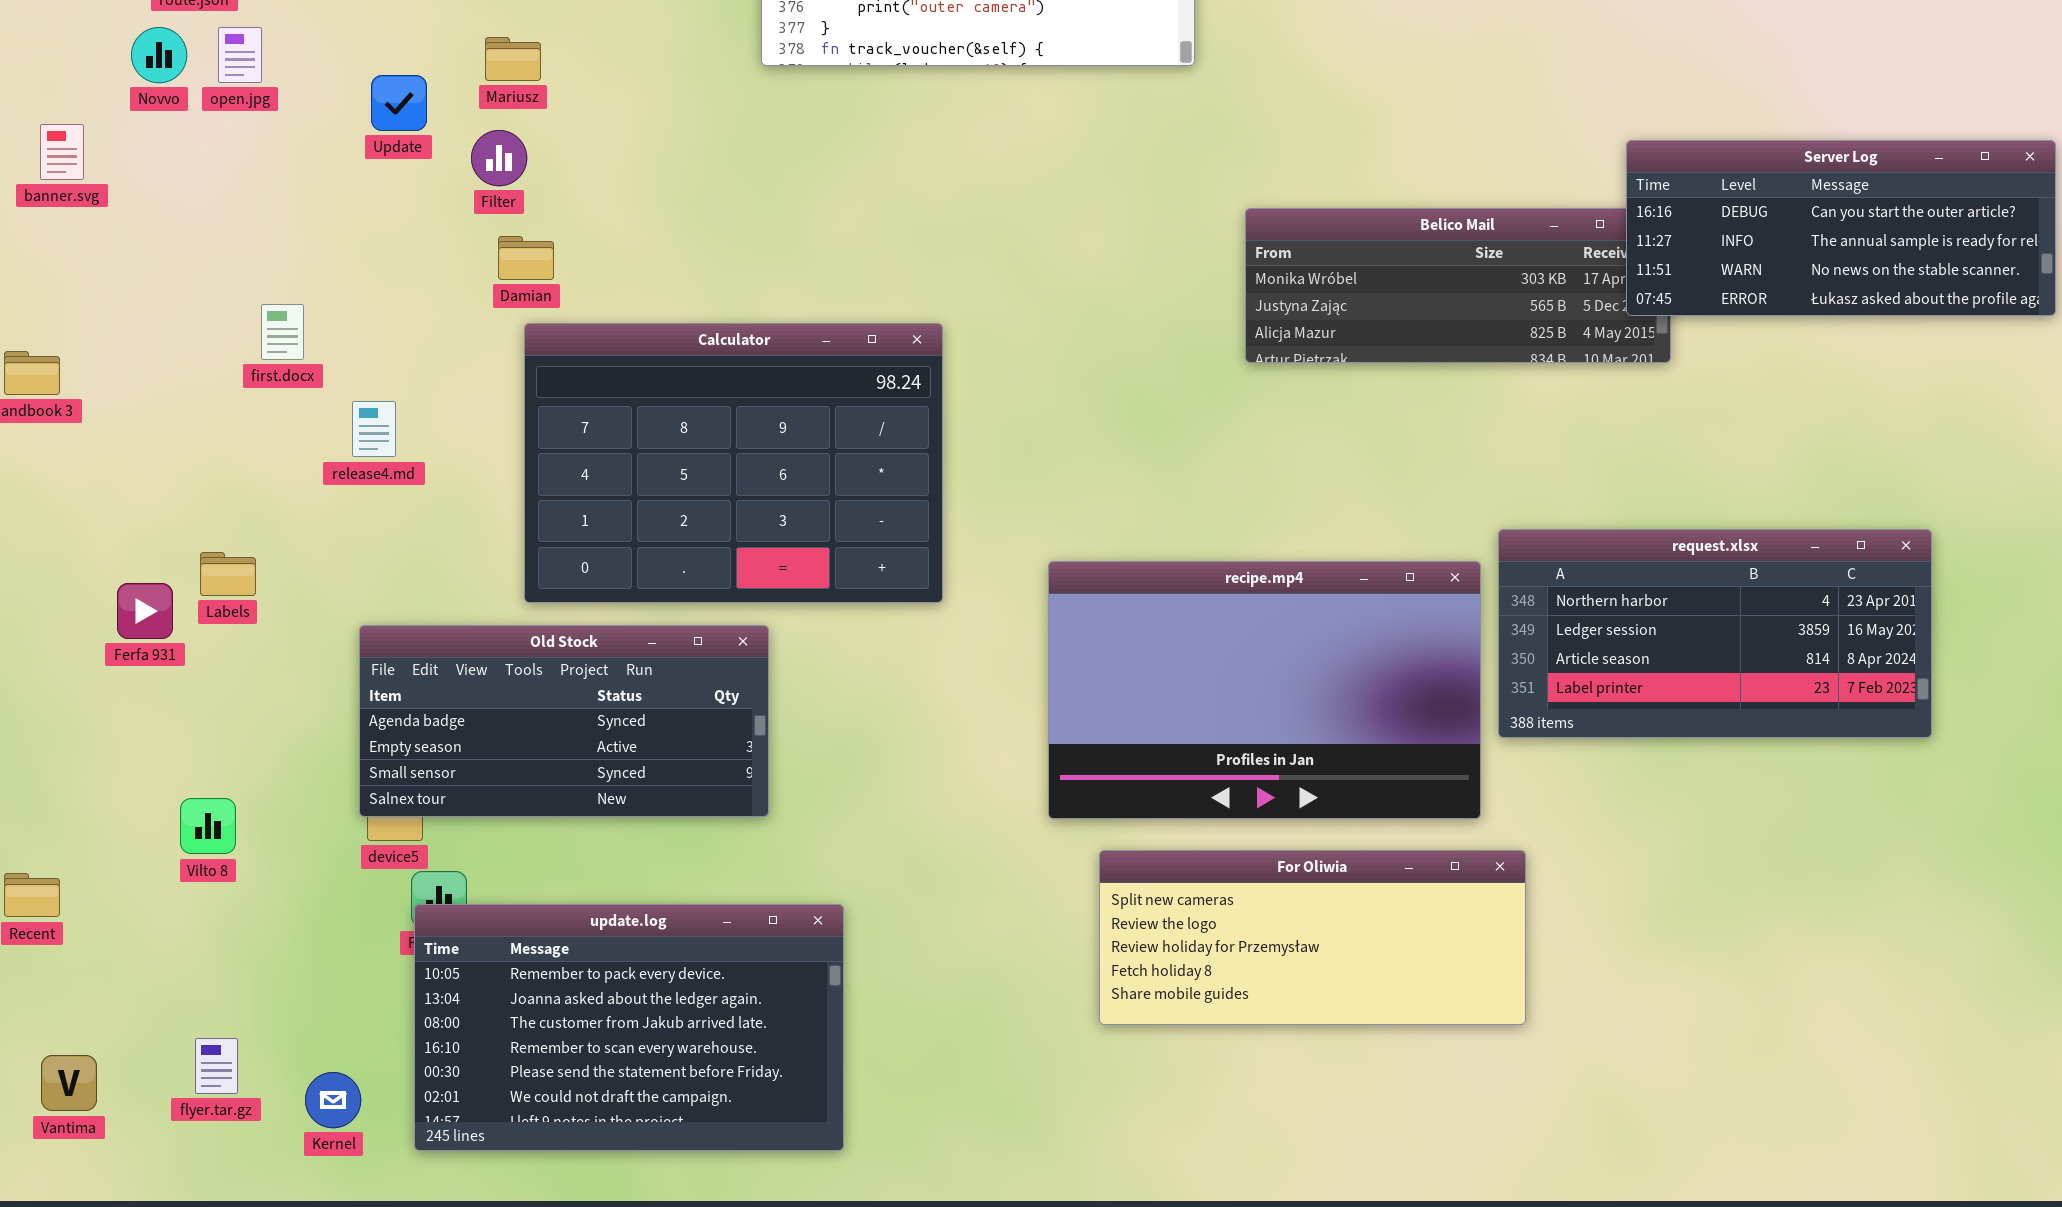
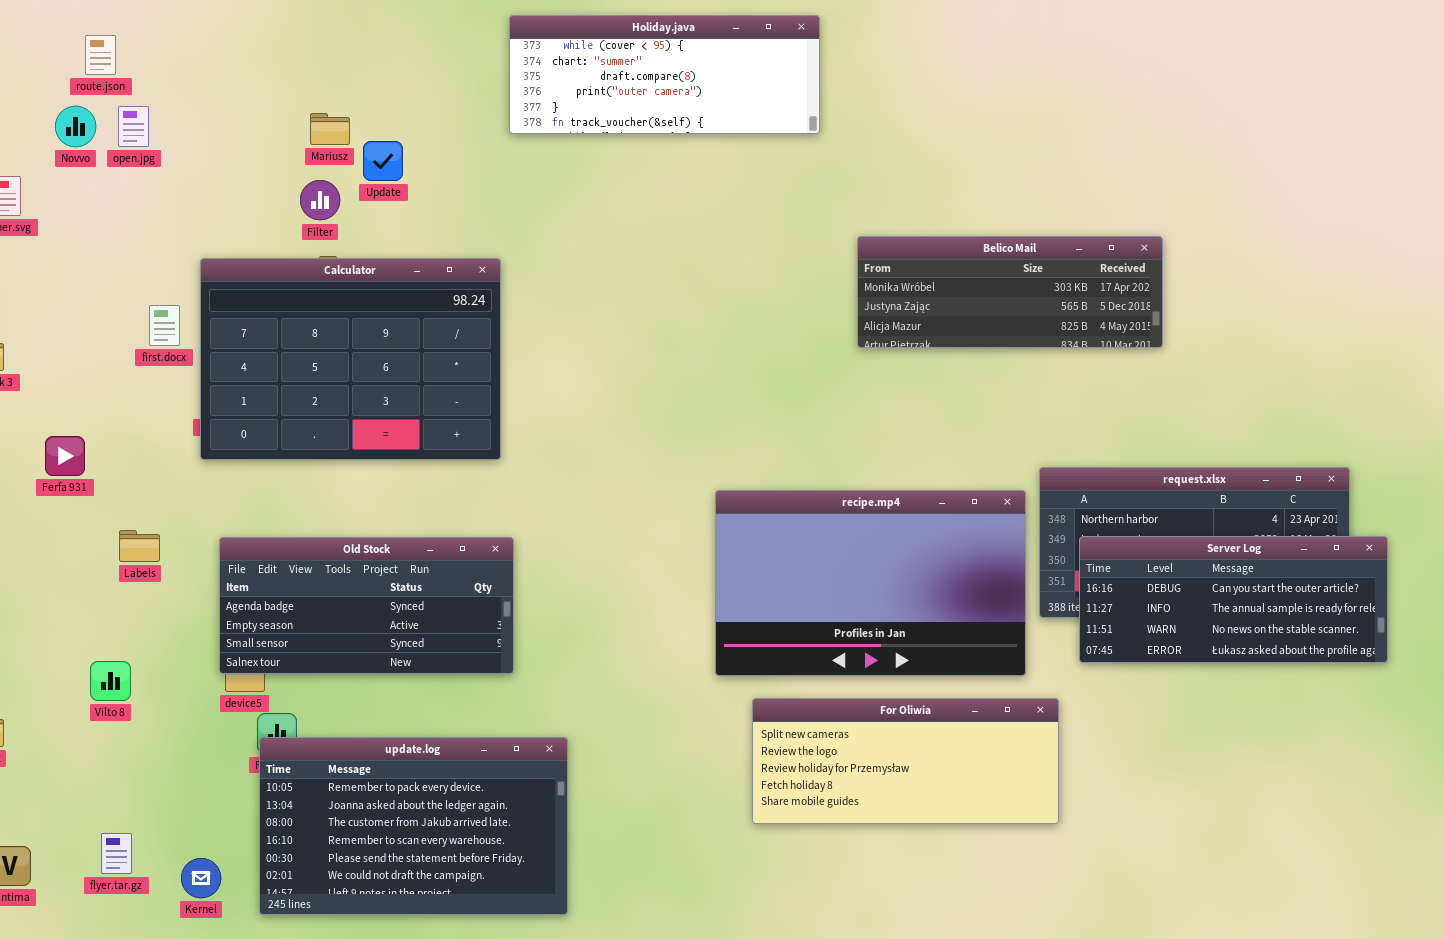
Update: [371,75,427,131] -> [363,141,403,181], moved
Server Log: [1626,140,2056,316] -> [1079,536,1388,663], moved
Calculator: [524,323,943,603] -> [200,258,501,460], moved
Labels: [200,552,256,596] -> [119,530,160,562], moved
Ferfa 931: [117,583,173,639] -> [45,436,85,476], moved

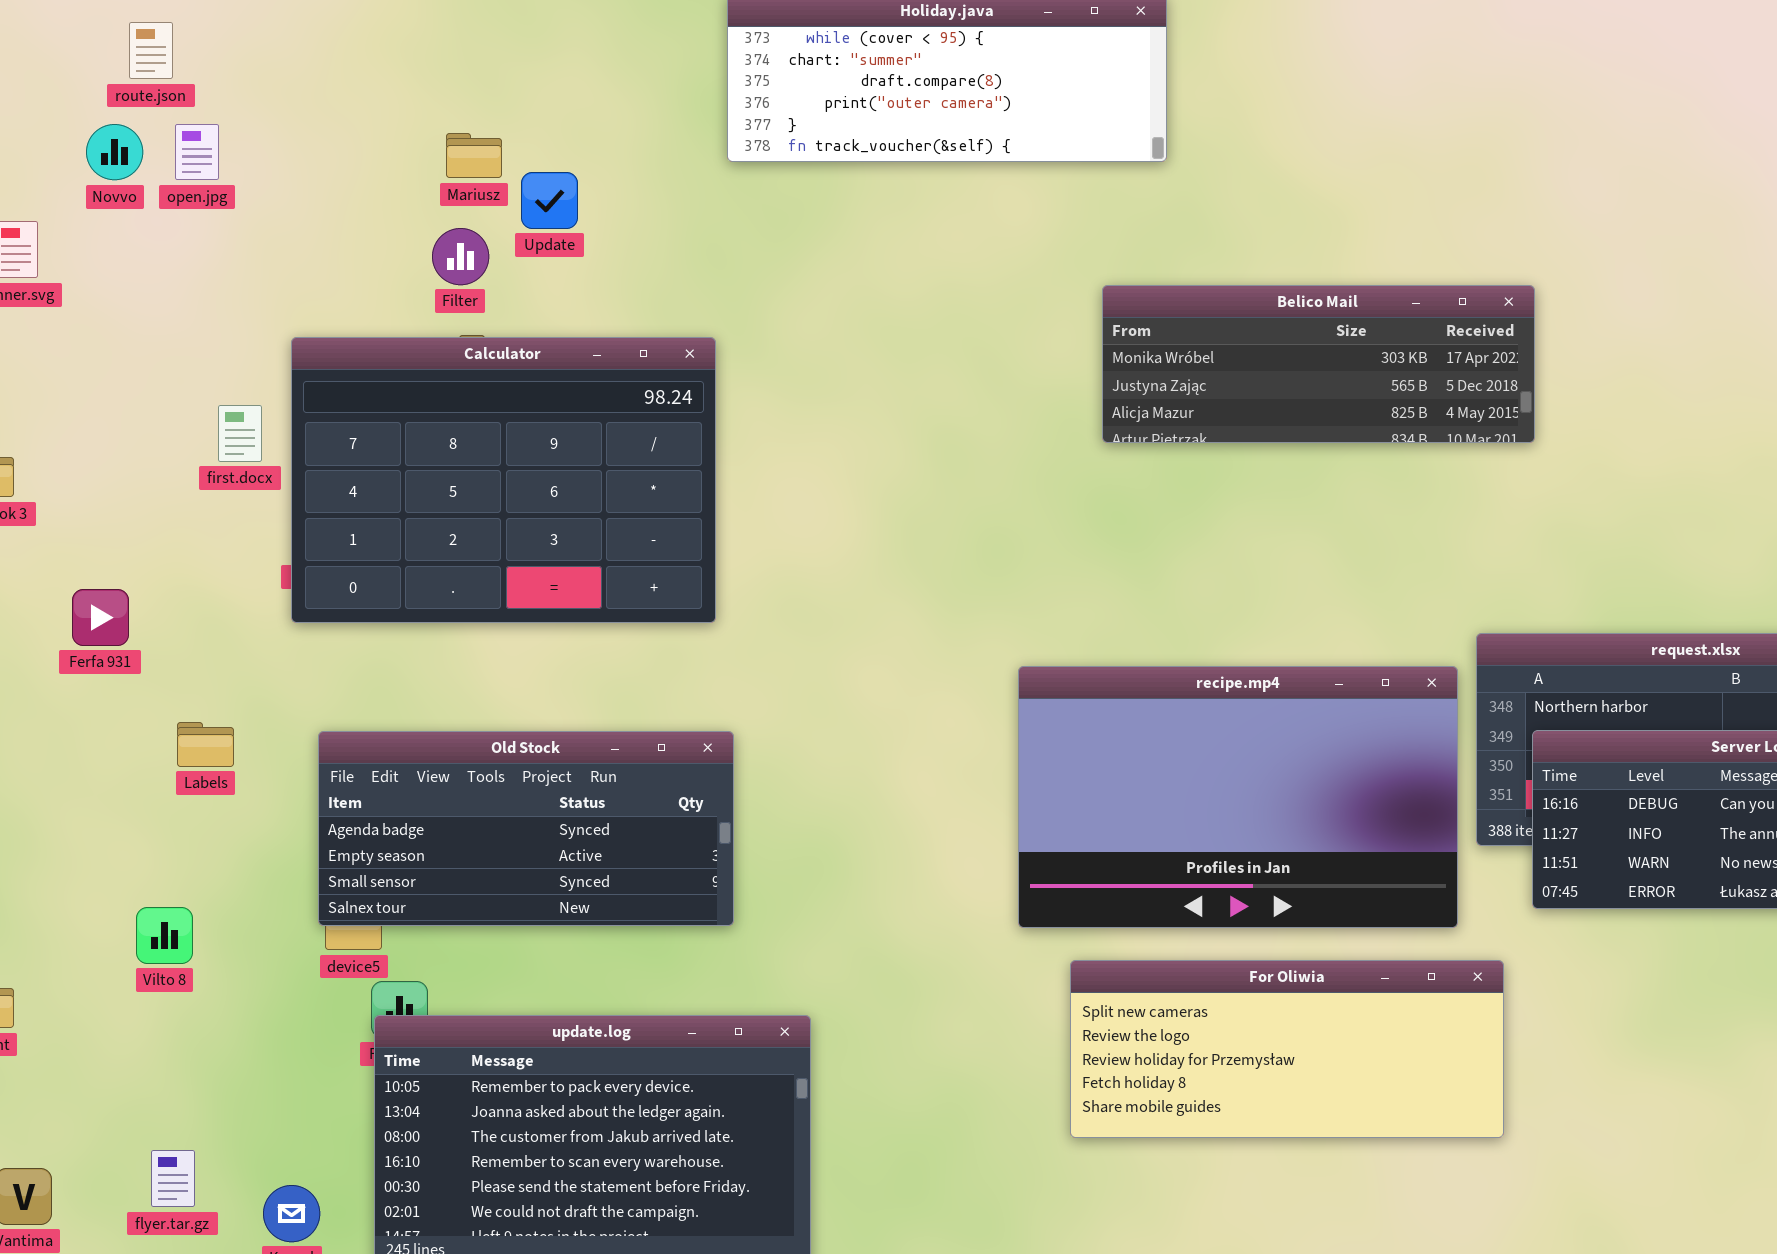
Belico Mail: [857,236,1163,348] -> [1102,285,1535,443], moved

